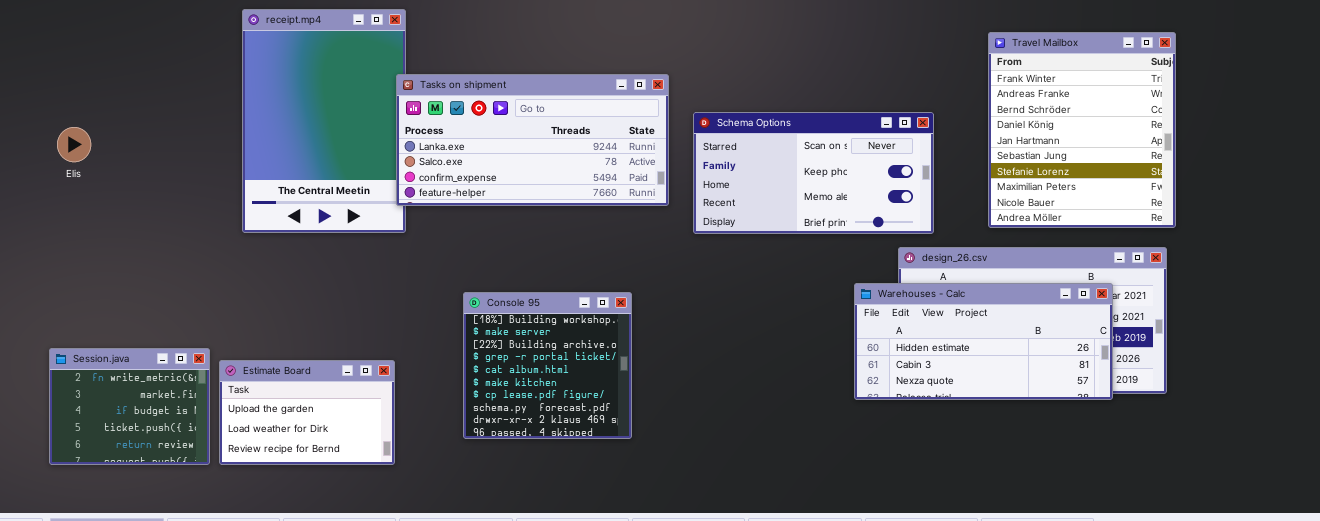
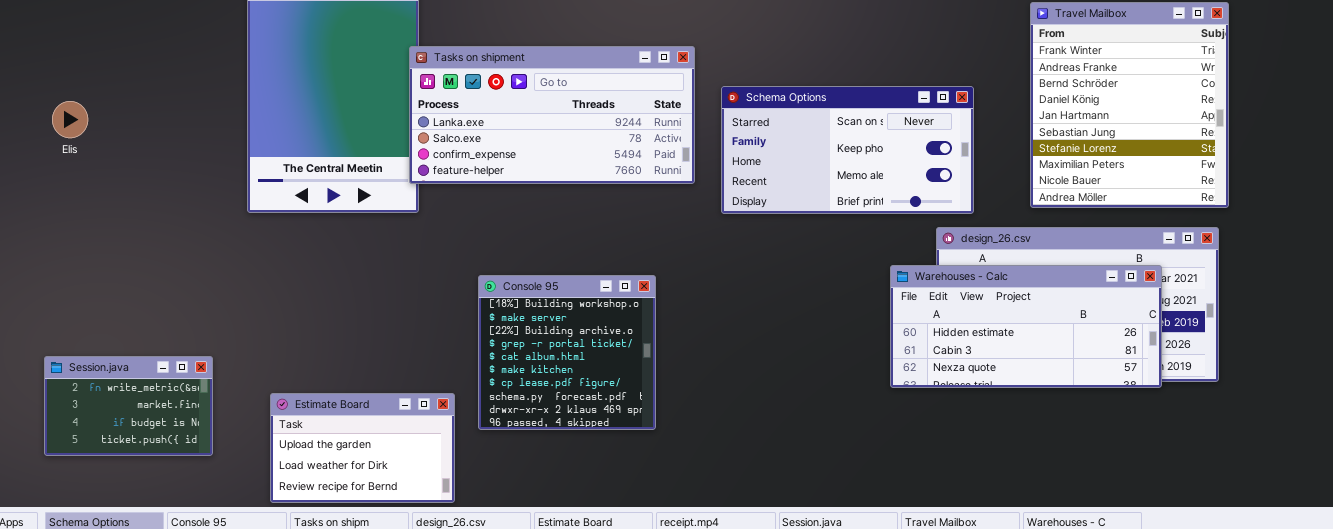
Session.java: [49,348,210,465] -> [44,356,213,456], resized
Estimate Board: [219,360,395,465] -> [270,393,455,503], moved

